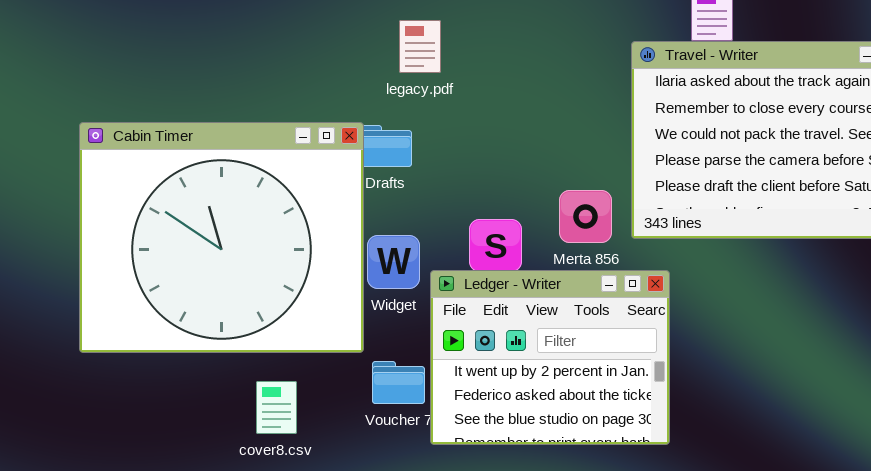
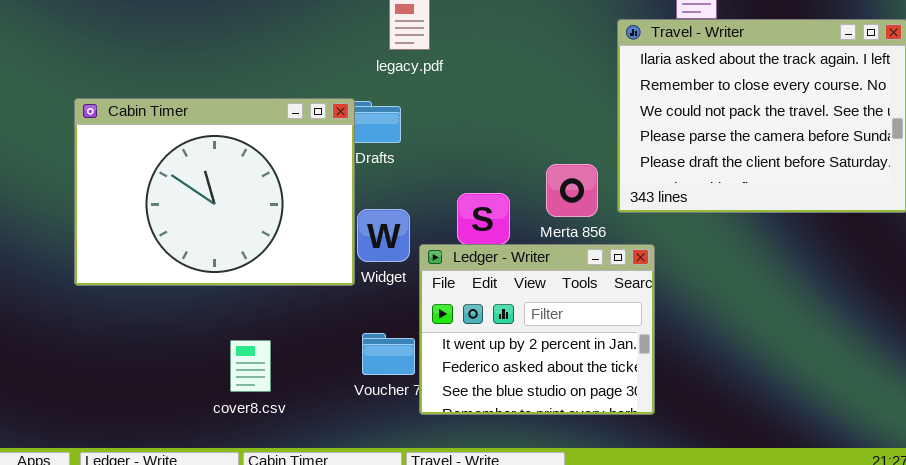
Cabin Timer: [79,122,364,353] -> [74,98,355,286], resized
cover8.csv: [256,381,297,434] -> [230,340,271,392], moved

